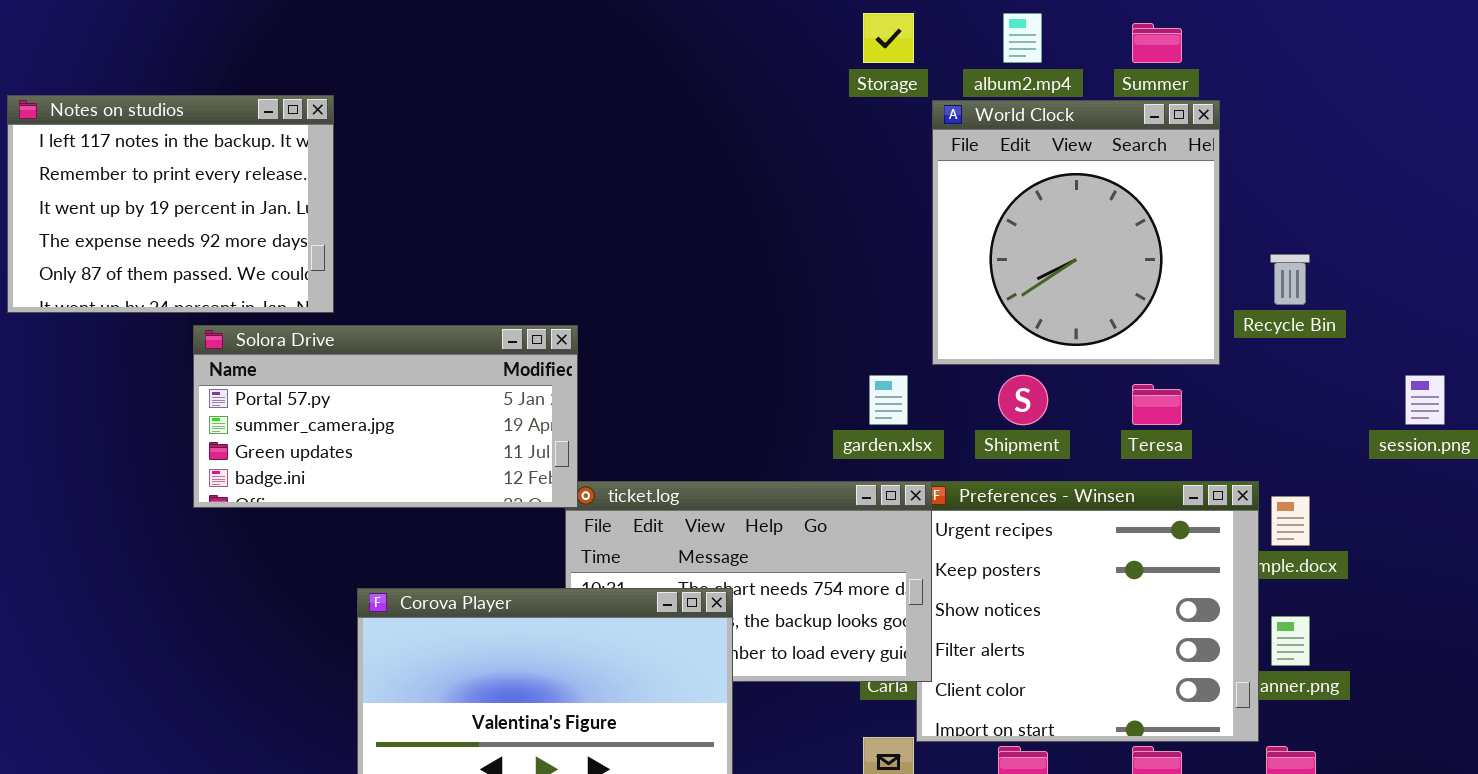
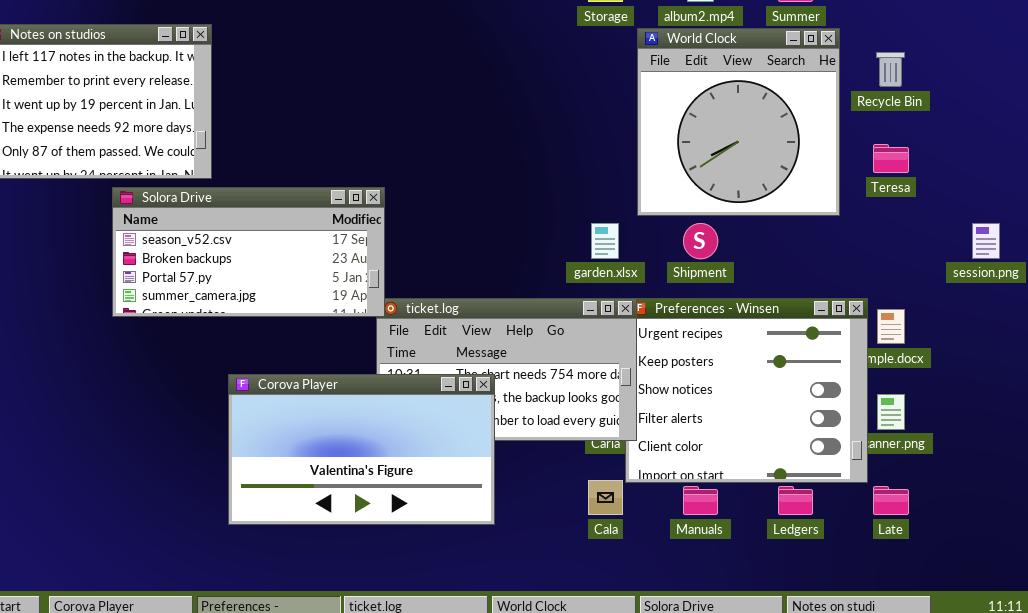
Recycle Bin: [1270,254,1310,305] -> [876,52,905,87], moved
Solora Drive: [193,325,578,508] -> [112,187,385,317], scrolled up 2 rows
Teresa: [1132,384,1182,425] -> [873,144,909,173], moved

